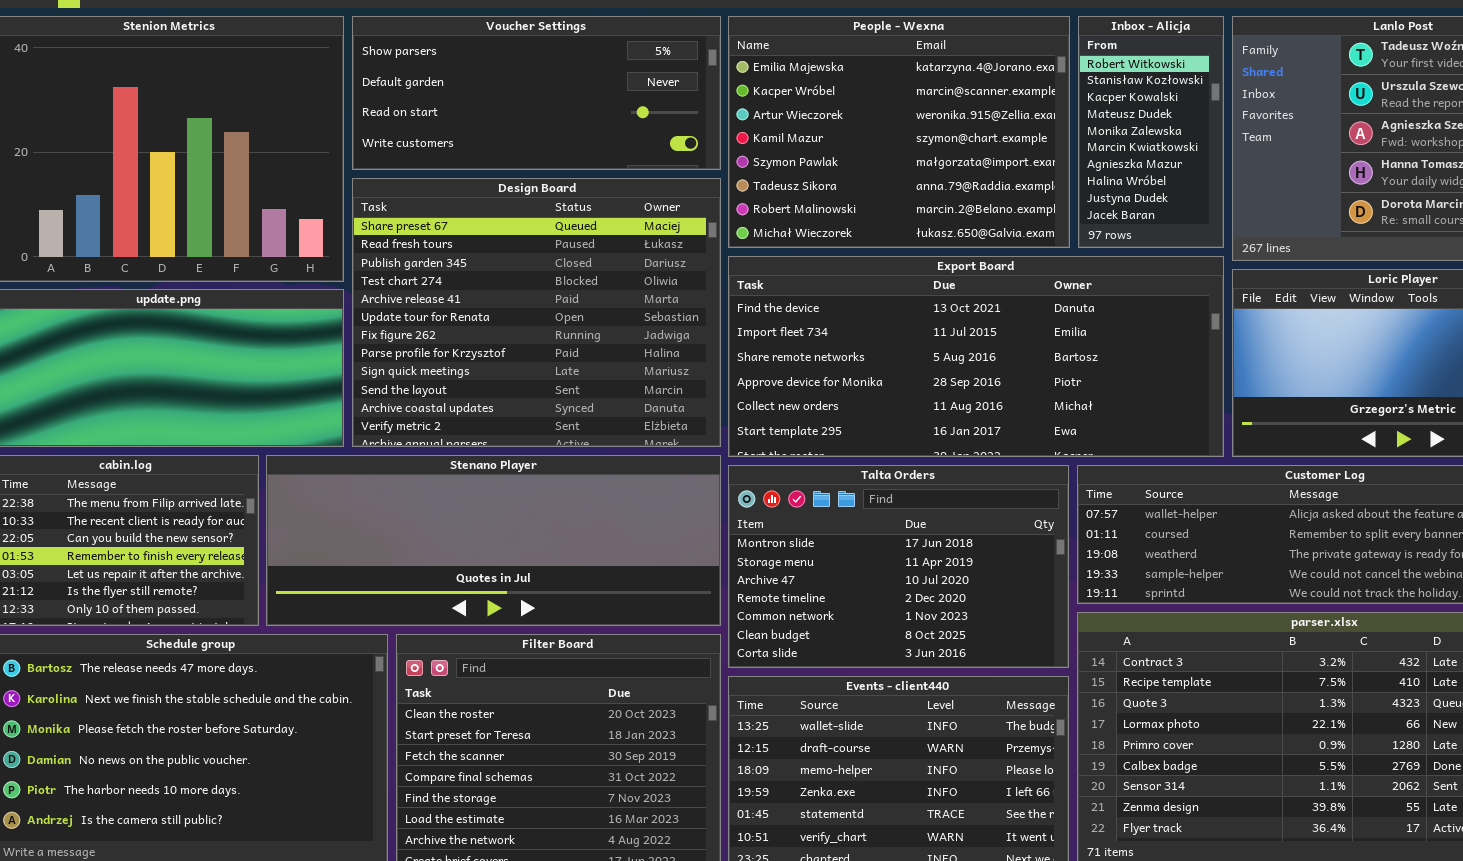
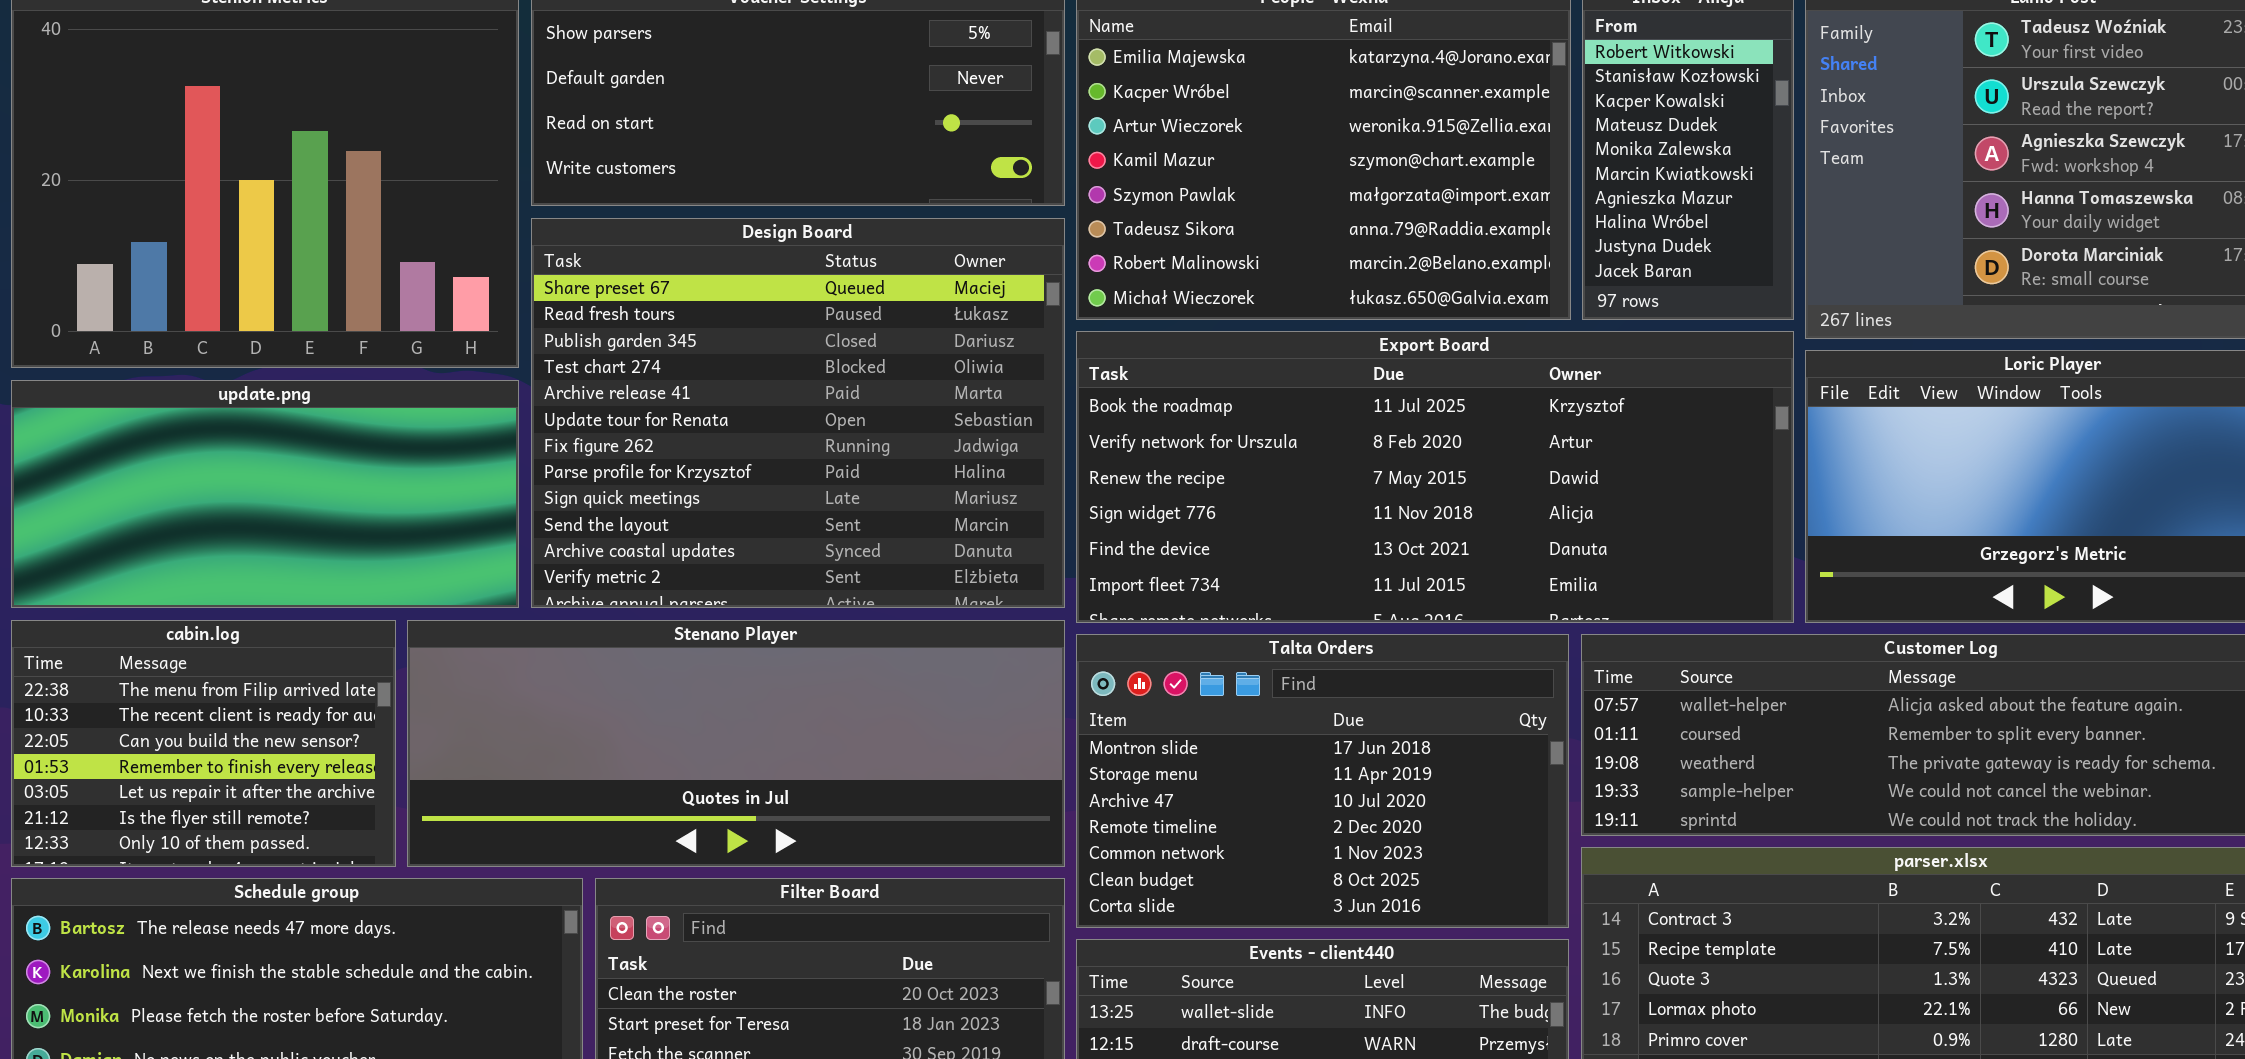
Export Board: [728,256,1224,457] -> [1076,331,1794,623], scrolled up 4 rows

